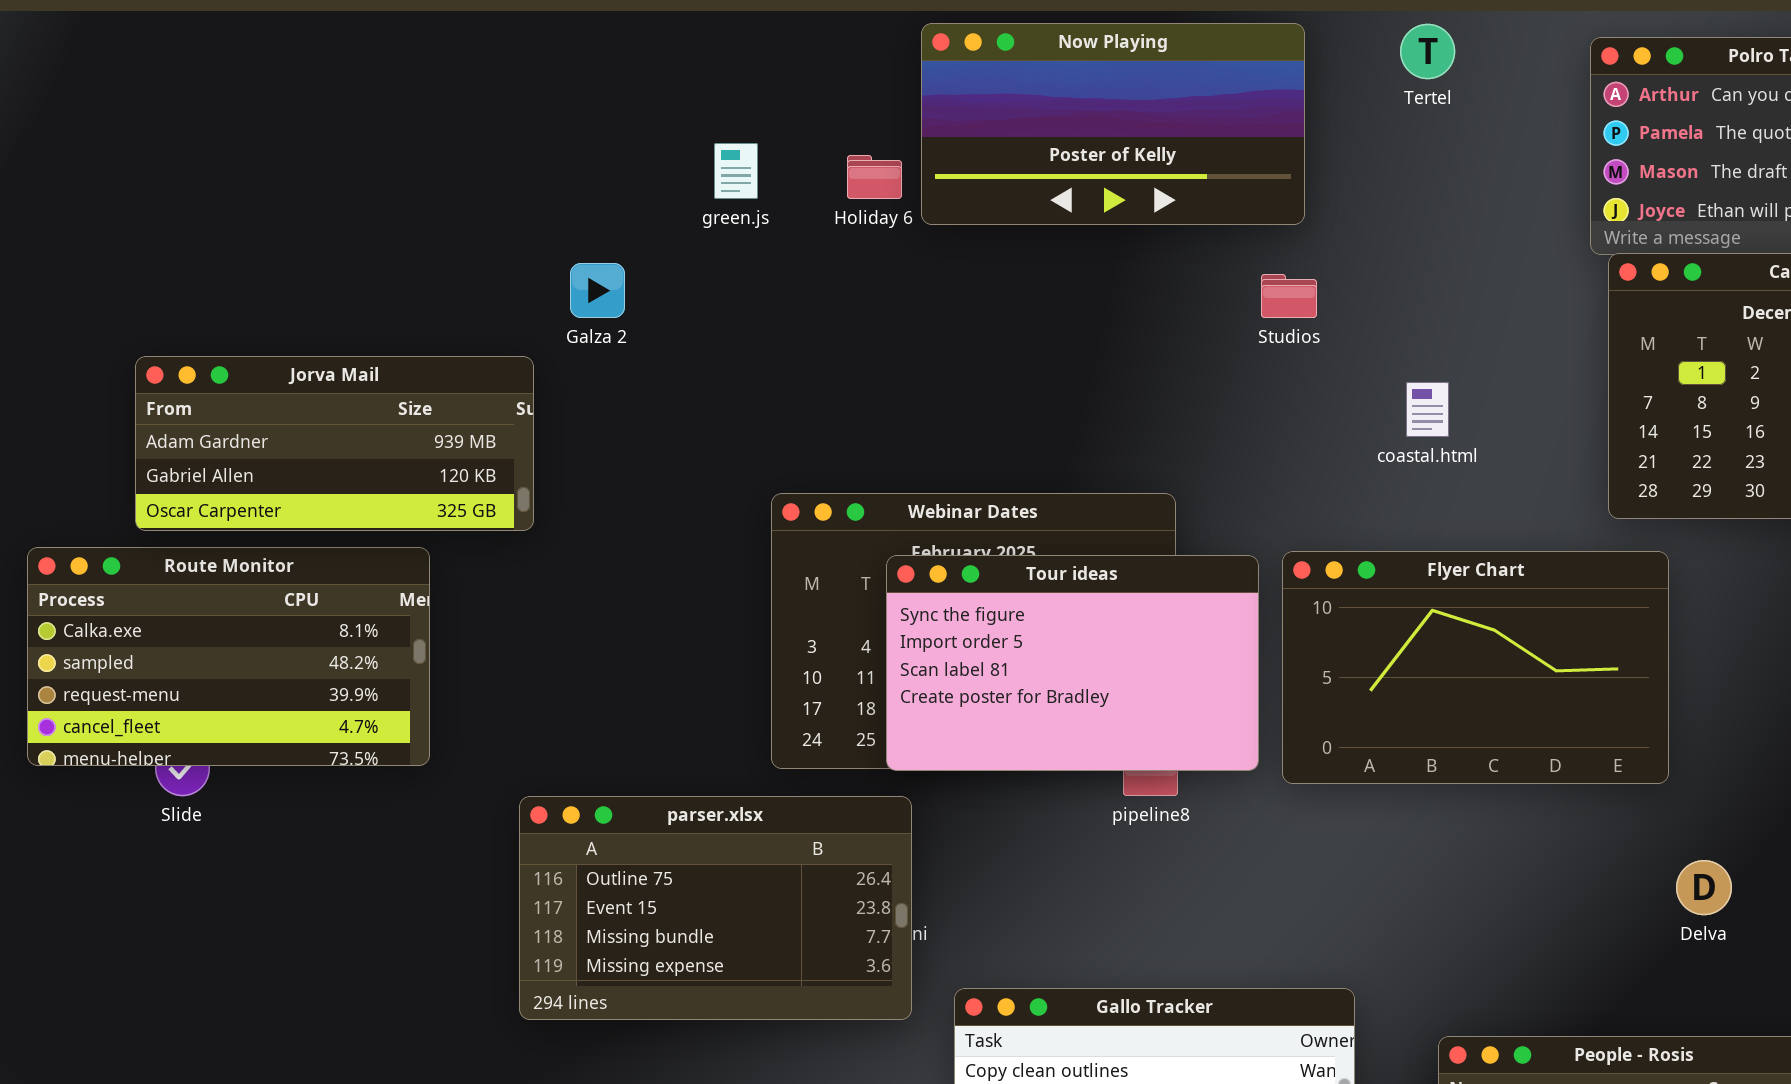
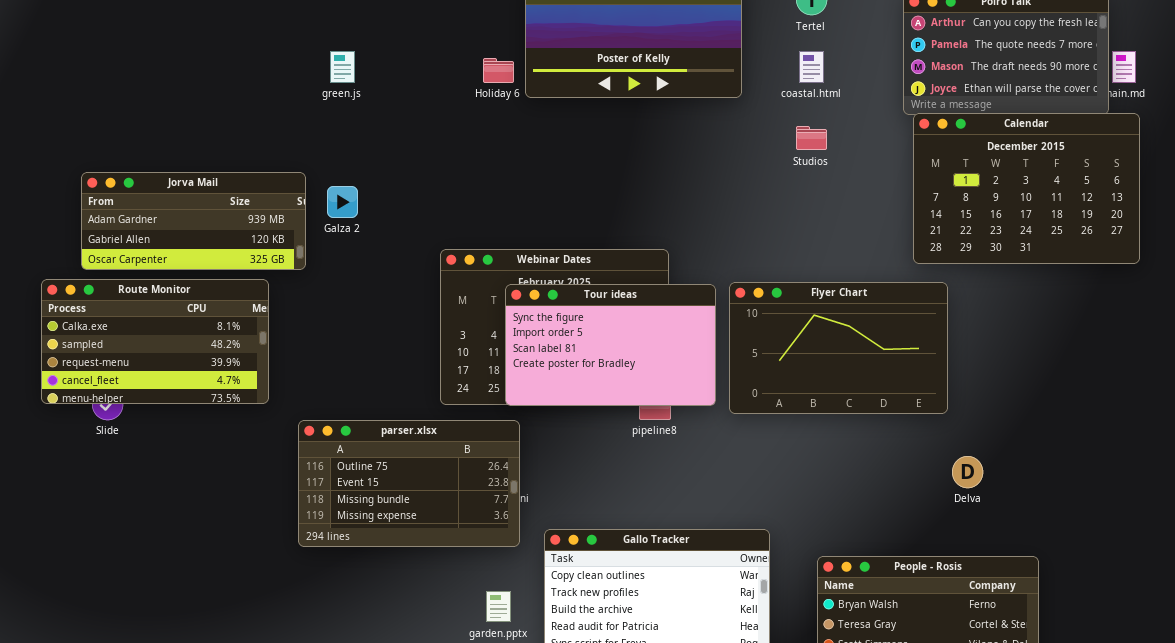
green.js: [714,143,758,199] -> [330,51,355,83], moved
Galza 2: [570,263,625,318] -> [327,186,358,218], moved
Studios: [1261,274,1317,318] -> [796,126,827,150], moved
coastal.html: [1406,382,1449,437] -> [799,51,824,83], moved
Route Monitor: [27,547,430,766] -> [41,279,269,404], moved

